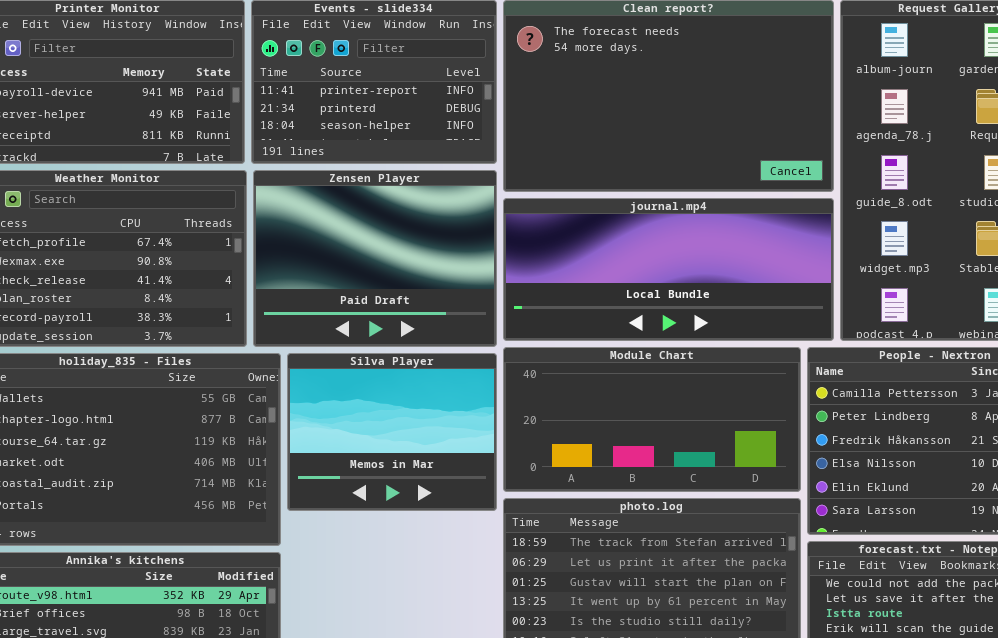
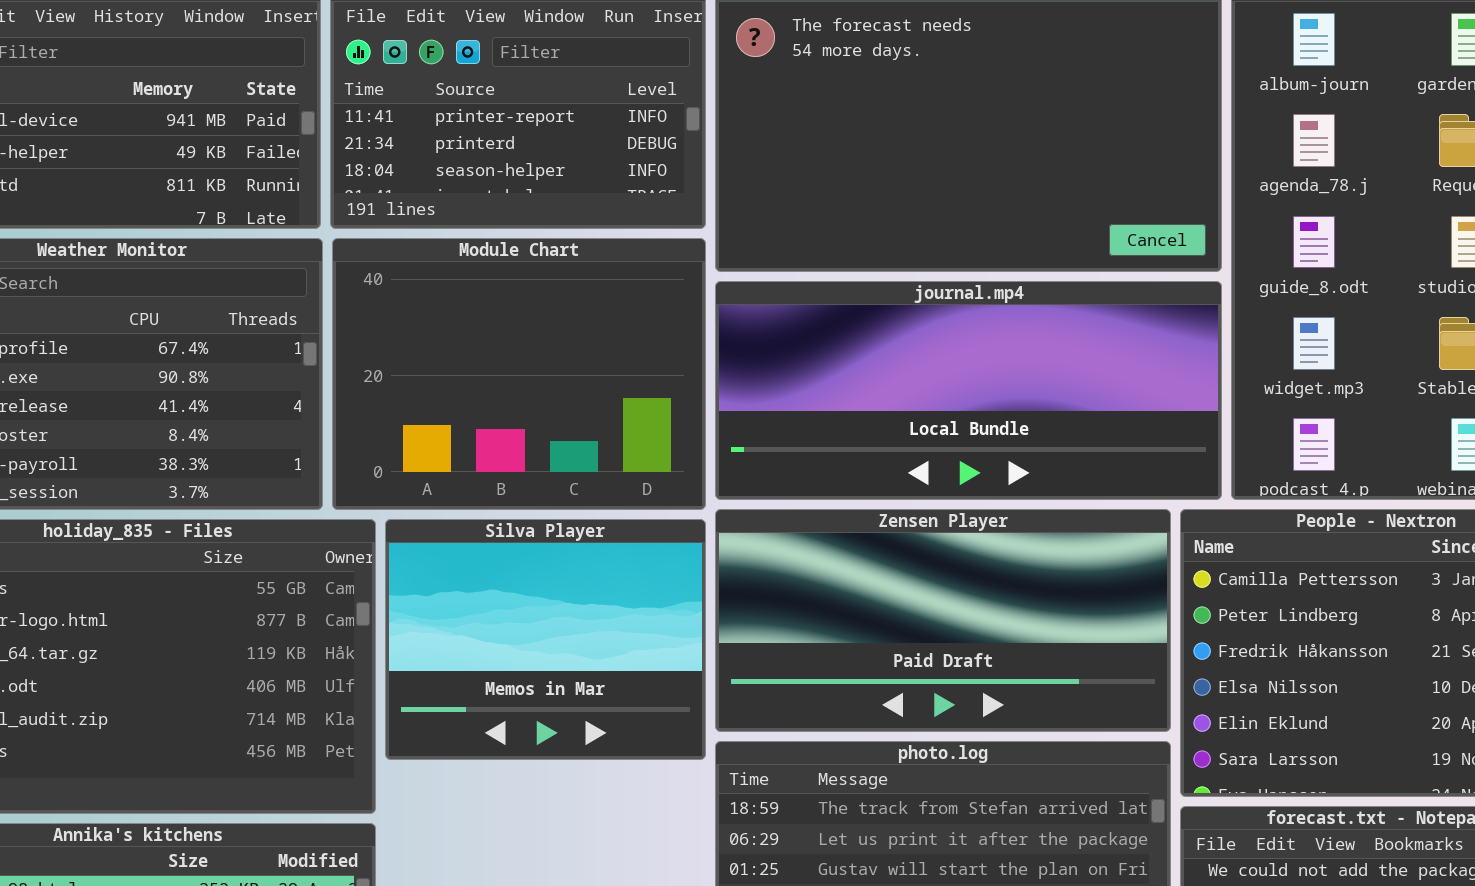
Zensen Player: [253,170,497,347] -> [715,509,1171,732], moved, resized
Module Chart: [503,347,801,492] -> [332,238,706,510], moved, resized

